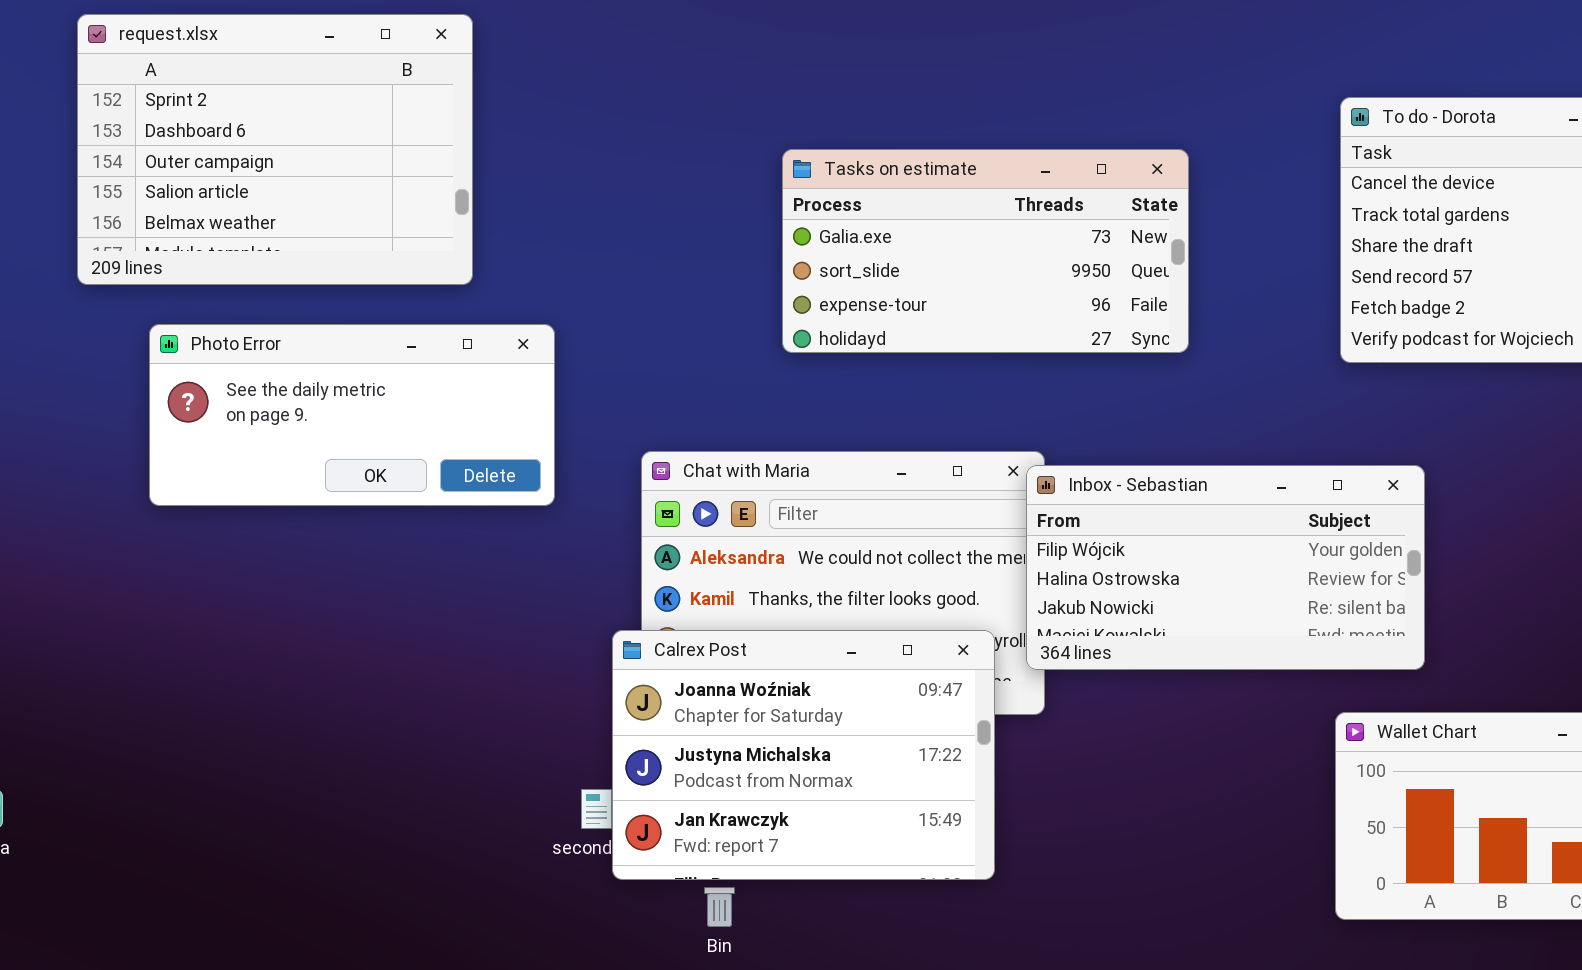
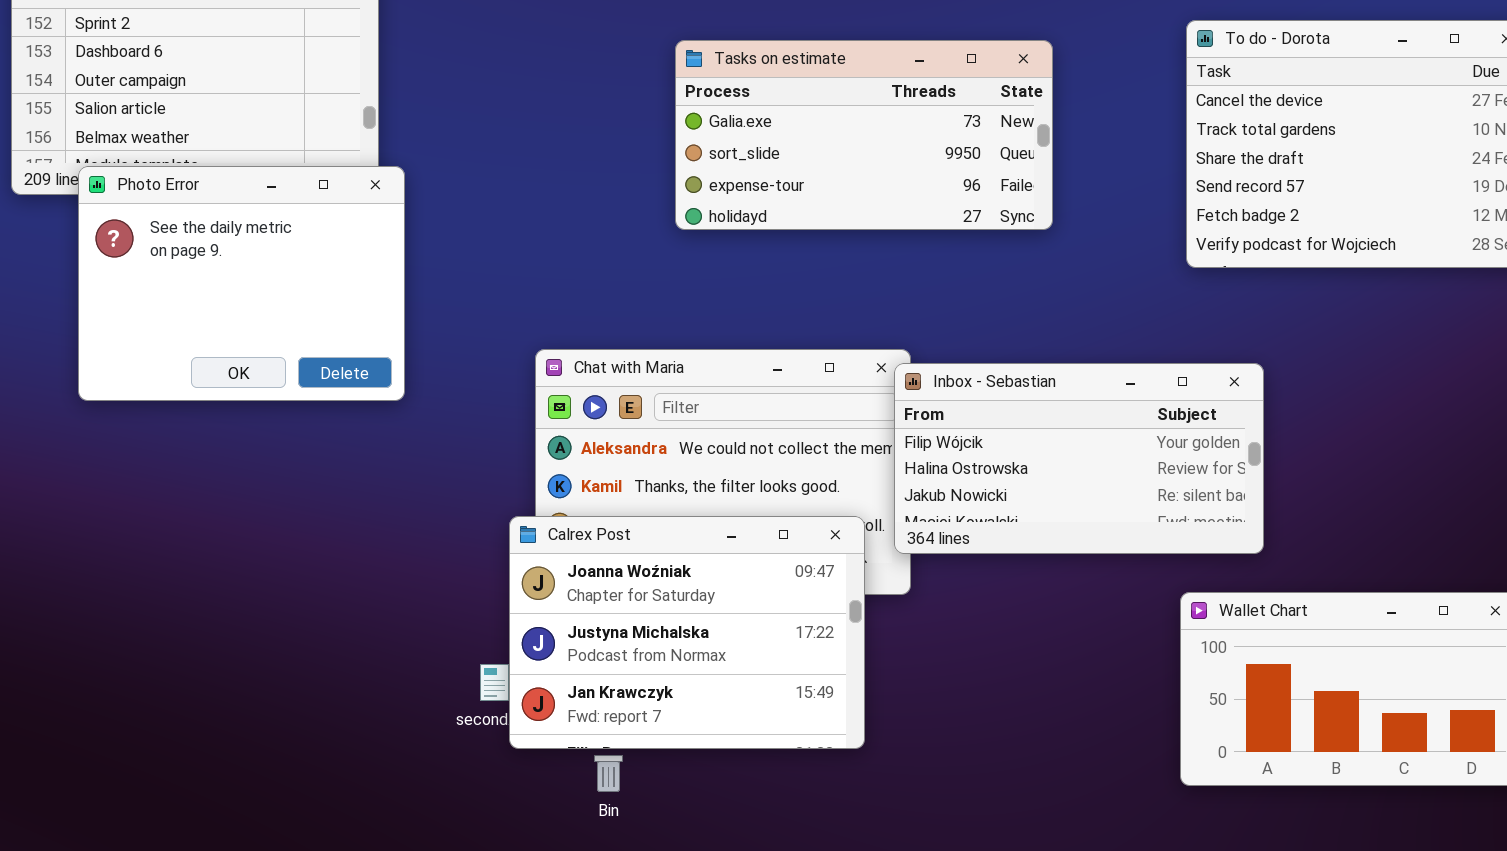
Tasks on estimate: [782,149,1189,353] -> [675,40,1053,230], moved
Photo Error: [149,324,555,506] -> [78,166,405,401], resized

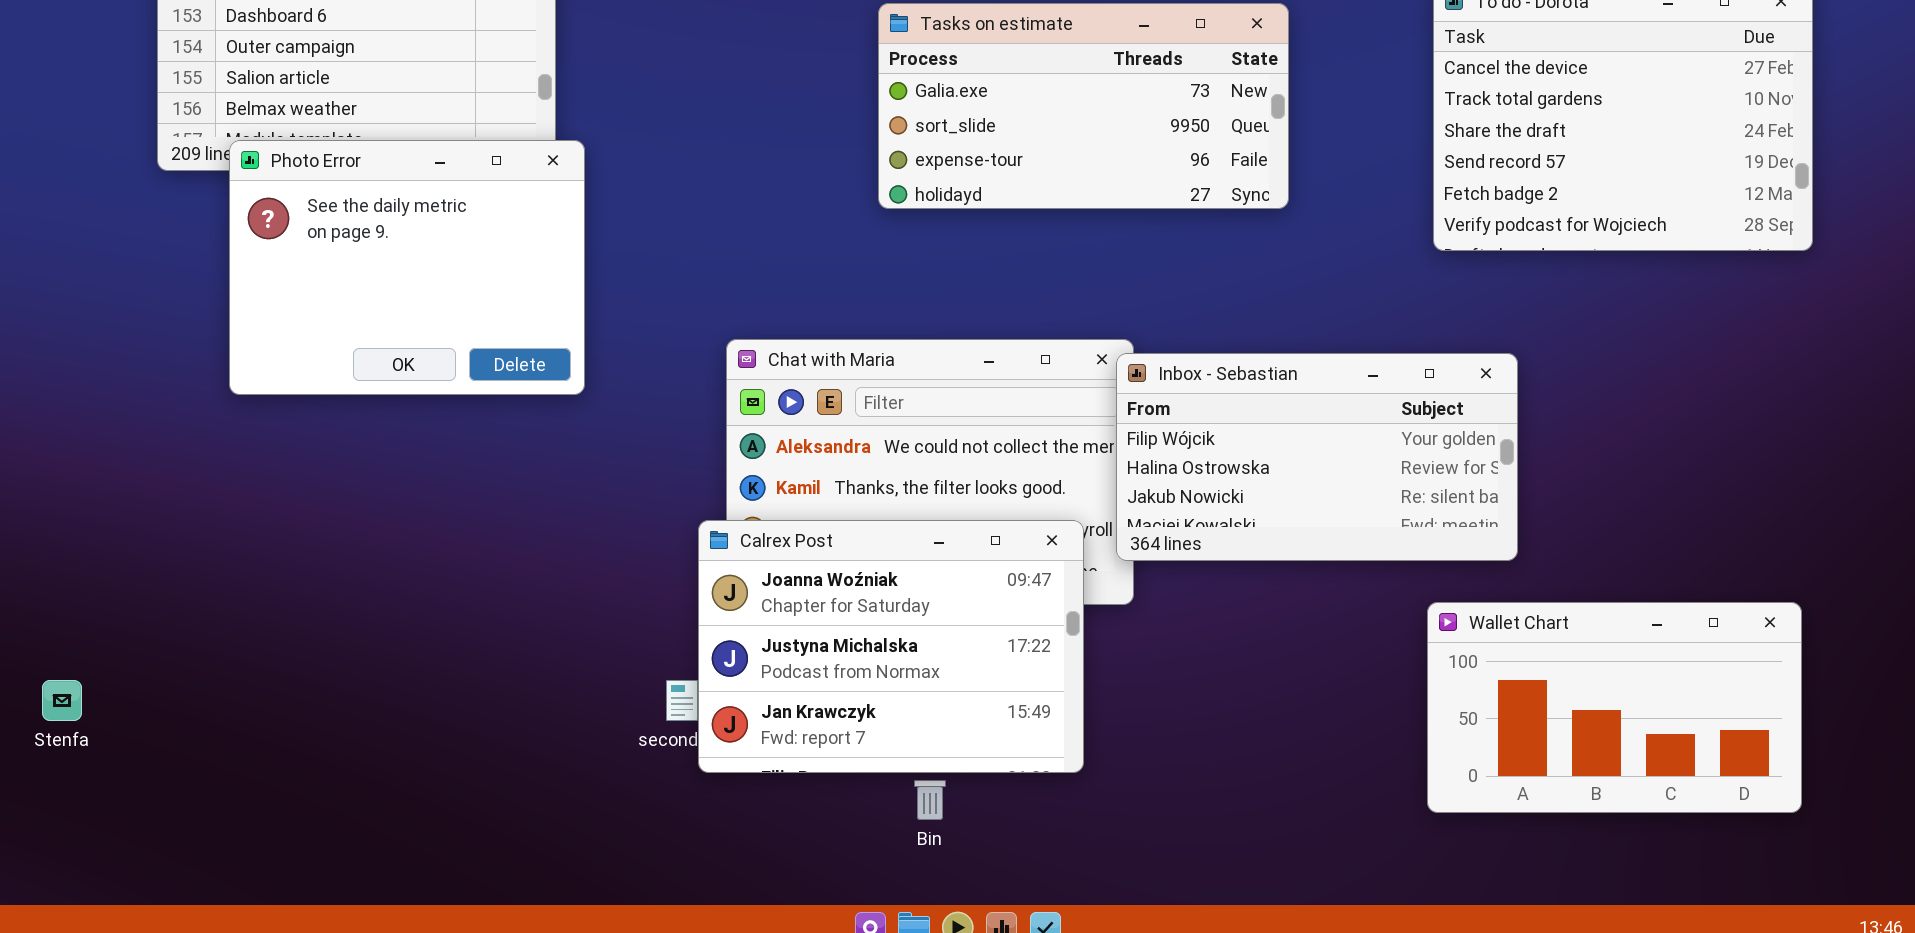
Bin: [594,755,623,792] -> [914,780,946,820], moved

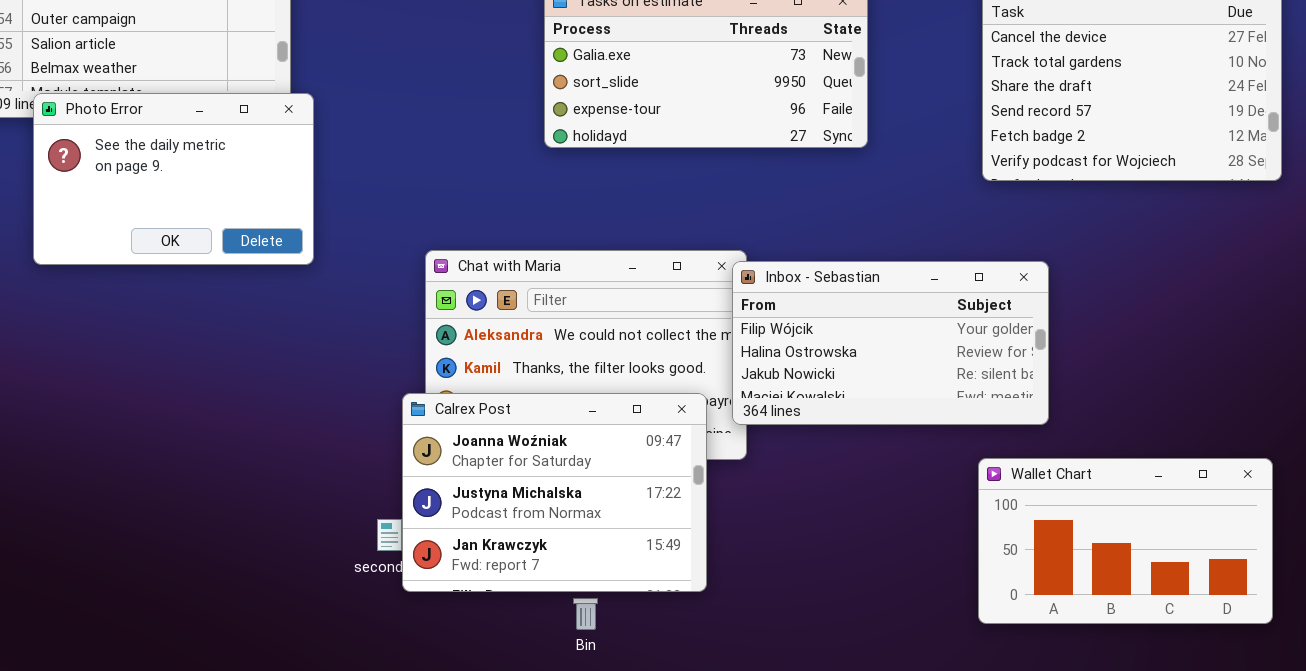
Photo Error: [229,140,585,395] -> [33,93,314,265], resized

